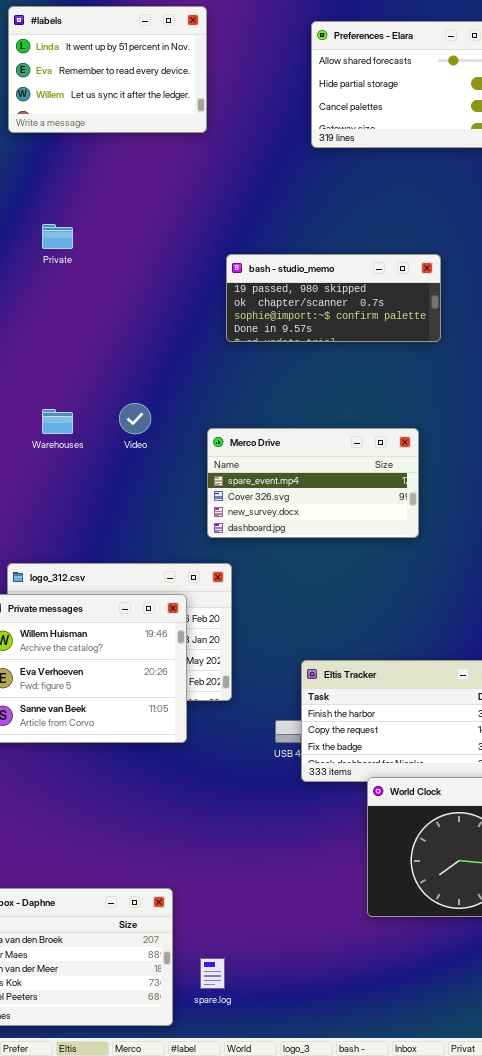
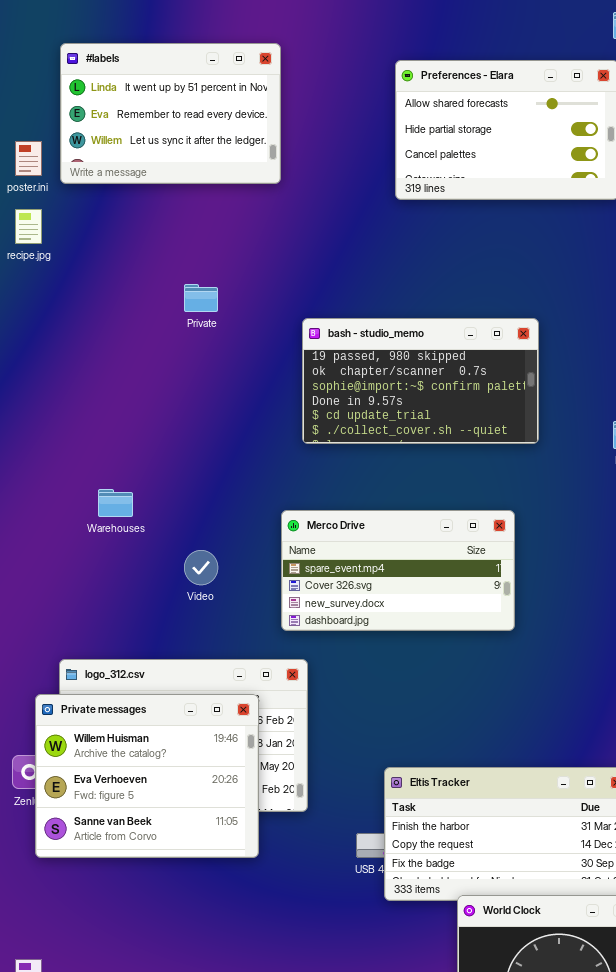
Private: [42,224,73,249] -> [184,284,218,312], moved
bash - studio_memo: [226,254,441,342] -> [302,318,539,444], resized
Video: [119,403,151,434] -> [184,550,218,585], moved

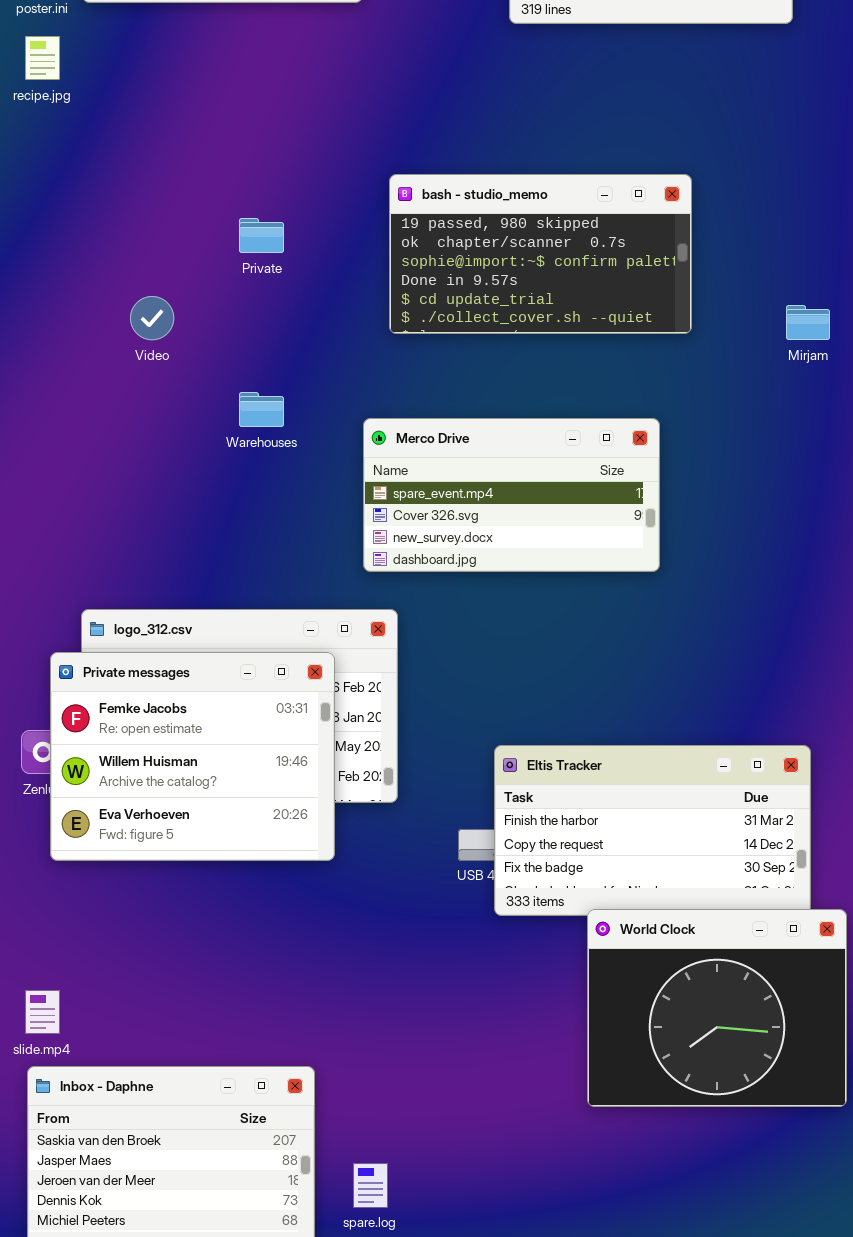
Private: [184,284,218,312] -> [239,218,284,253], moved
Warehouses: [98,489,133,517] -> [239,392,284,427], moved
Video: [184,550,218,585] -> [130,296,174,340], moved
Private messages: [35,694,259,858] -> [50,652,335,861], scrolled up 1 row

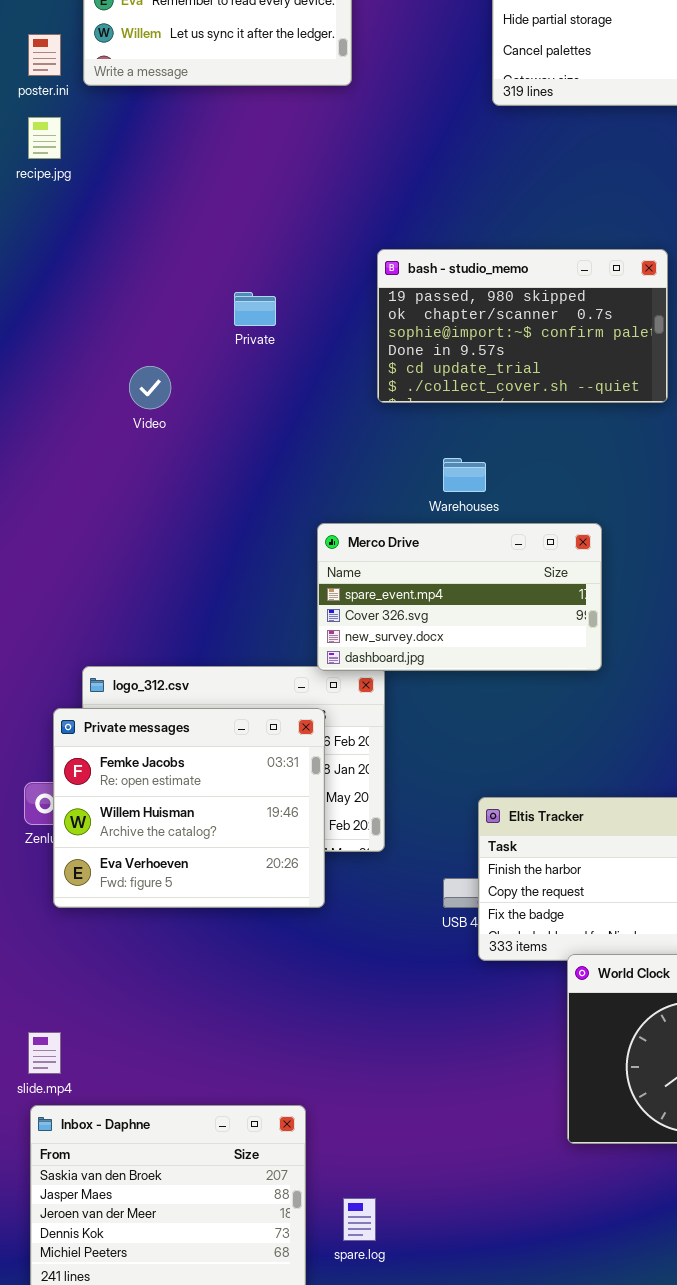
Warehouses: [239,392,284,427] -> [443,458,486,492], moved
Merco Drive: [363,418,660,572] -> [317,523,602,671], moved

